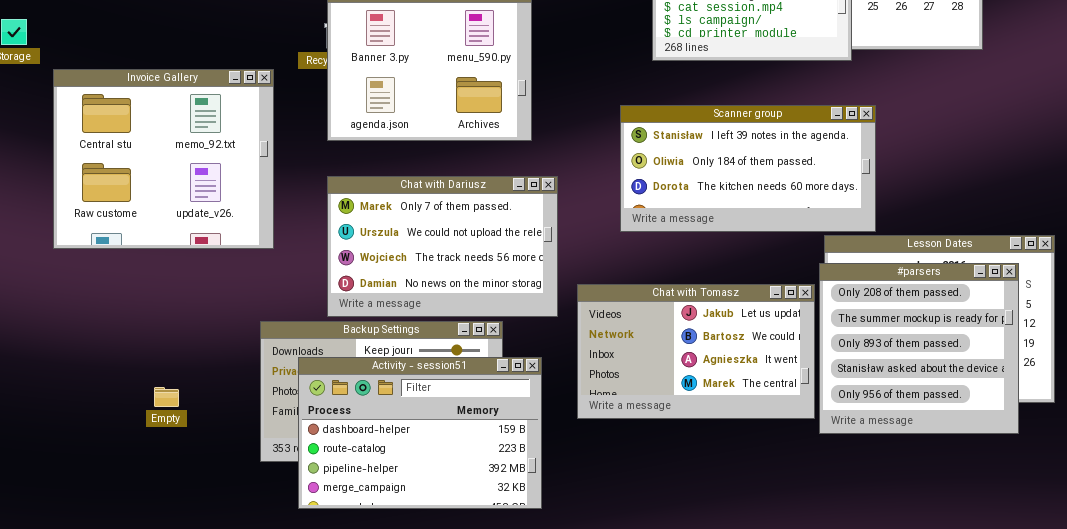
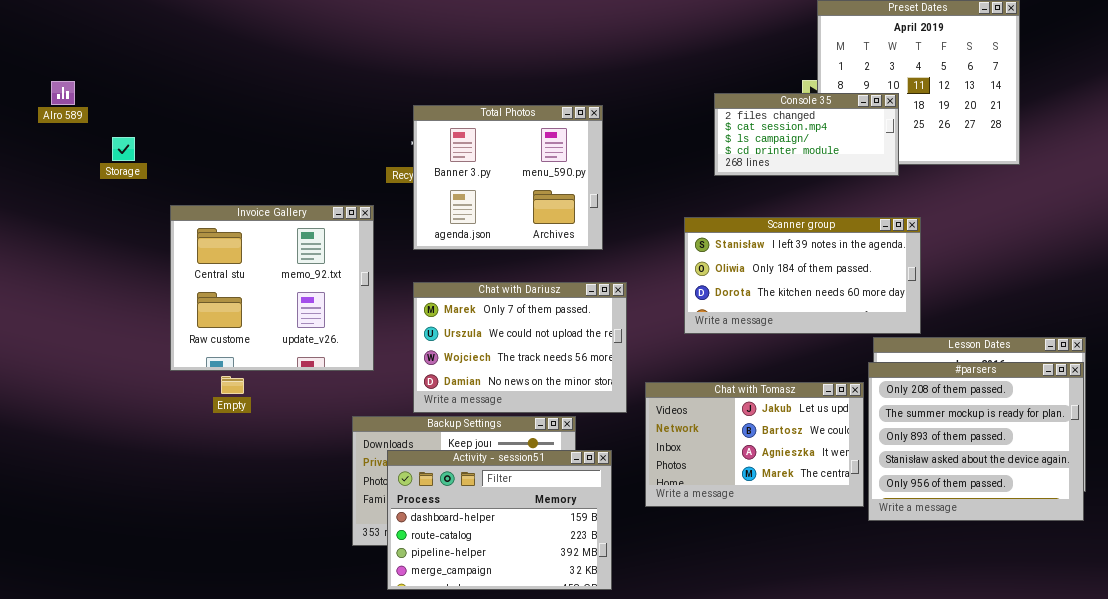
Invoice Gallery: [53,69,274,249] -> [170,205,374,371], moved
#parsers: [819,263,1019,434] -> [868,362,1084,521], resized
Empty: [154,387,179,407] -> [221,376,244,394], moved

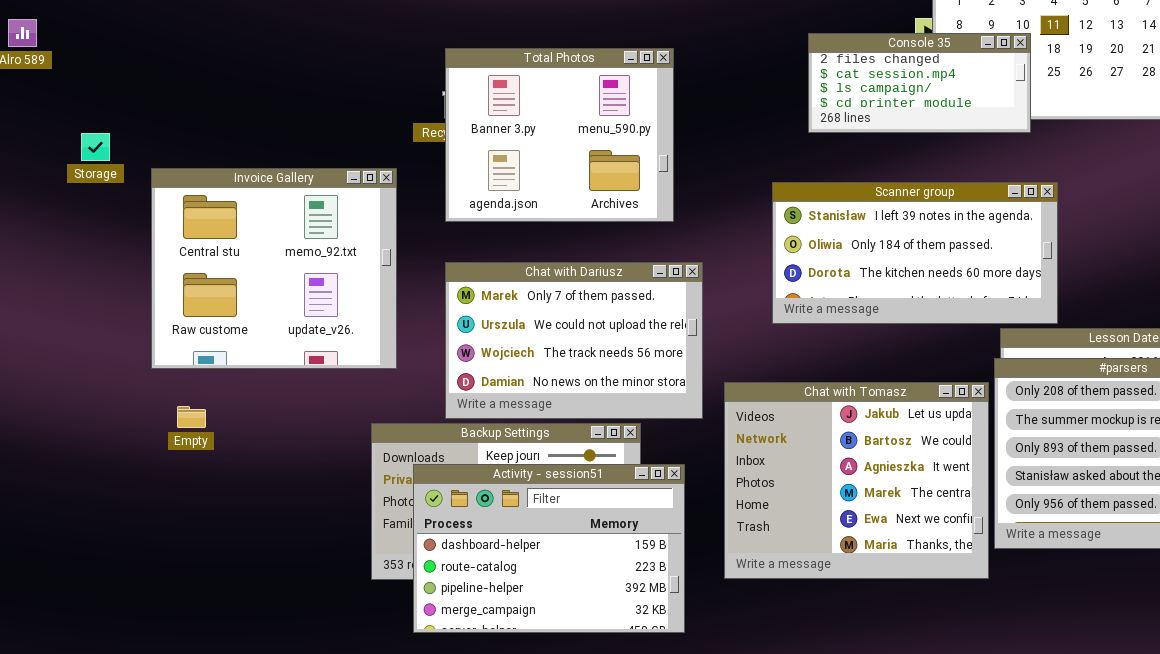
Storage: [112,137,135,161] -> [81,133,110,161], moved
Empty: [221,376,244,394] -> [177,406,206,428], moved
Chat with Tomasz: [645,382,864,507] -> [724,382,989,579], resized

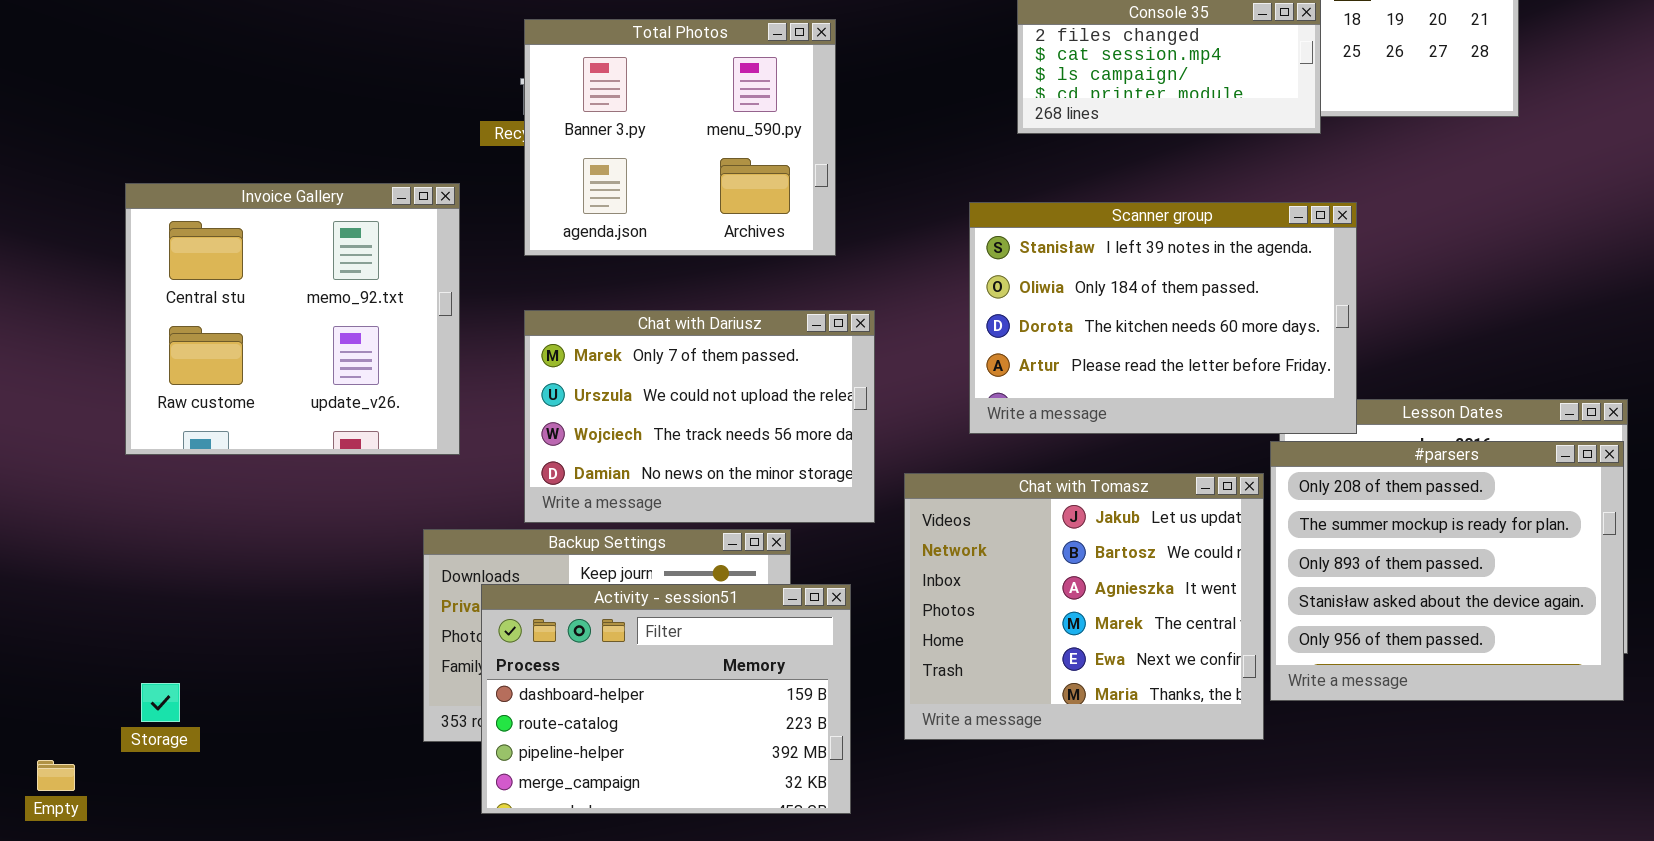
Storage: [81,133,110,161] -> [141,683,180,722], moved
Scanner group: [772,182,1058,324] -> [969,202,1357,434], resized
Empty: [177,406,206,428] -> [37,760,75,791], moved

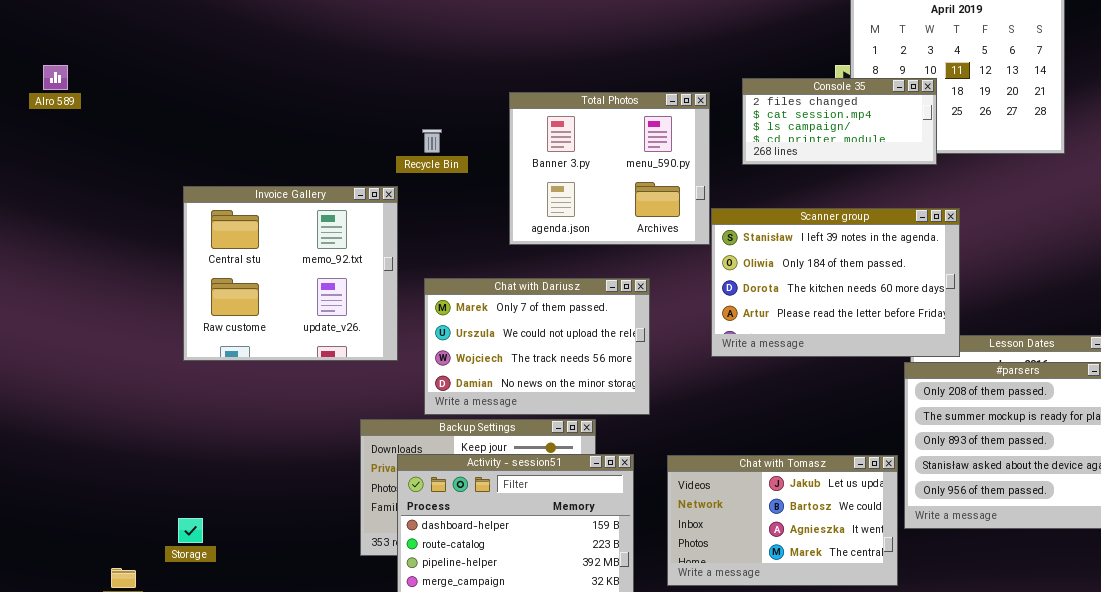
Total Photos: [524,19,836,256] -> [509,92,710,245], moved
Invoice Gallery: [125,183,460,455] -> [183,186,398,361], moved
Chat with Tomasz: [904,473,1264,740] -> [667,455,898,586], moved, resized

